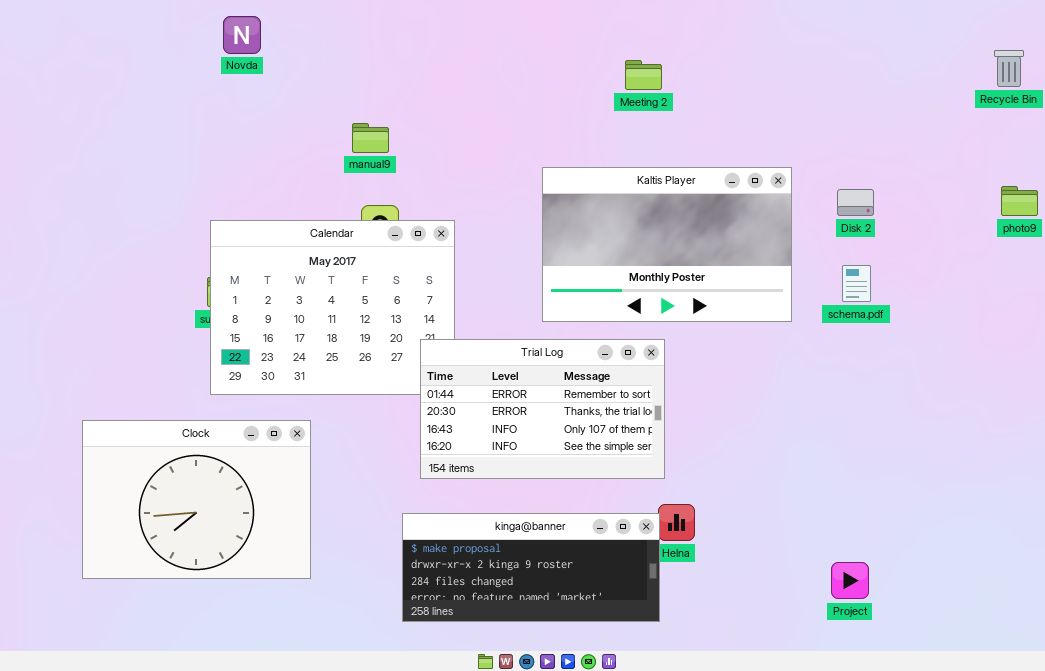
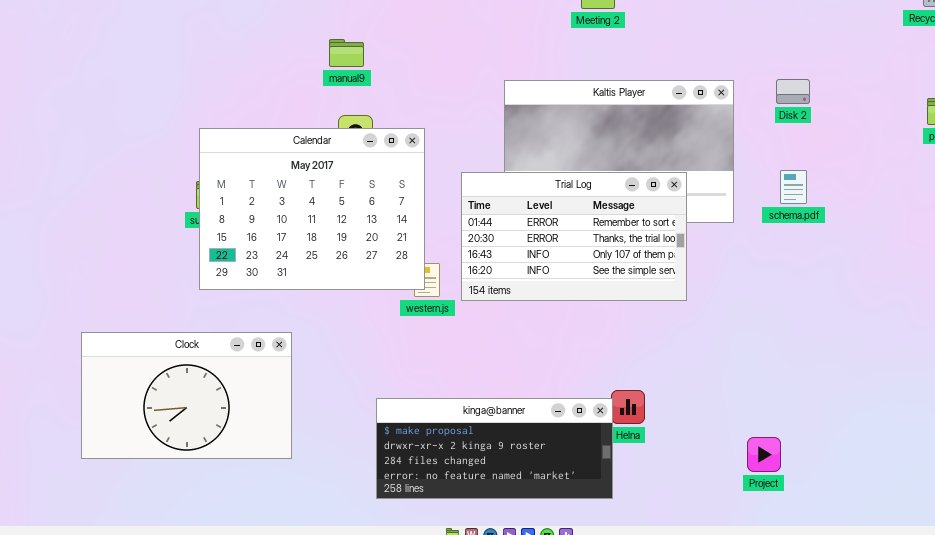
Disk 2: [837,189,874,216] -> [776,79,810,104], moved
Trial Log: [420,339,665,479] -> [461,172,687,301], moved
Clock: [82,420,311,579] -> [81,332,292,459], resized
Project: [831,562,869,599] -> [747,437,781,472], moved

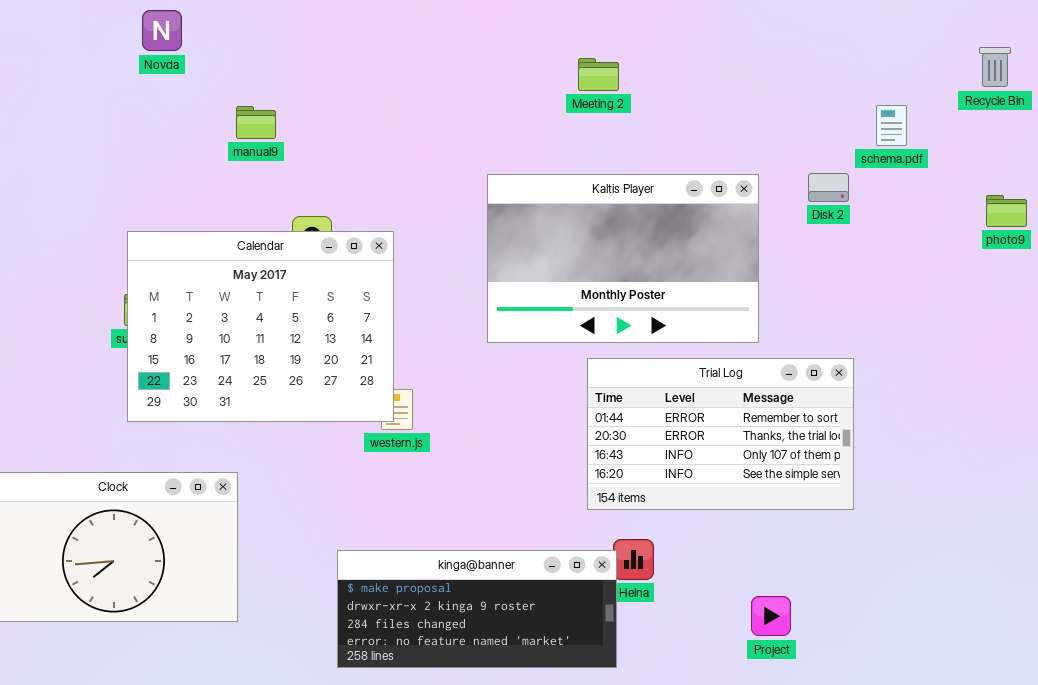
manual9: [329,39,364,67] -> [236,106,276,139], moved
schema.pdf: [780,170,807,204] -> [876,105,907,146], moved
Trial Log: [461,172,687,301] -> [587,358,854,510], moved
Project: [747,437,781,472] -> [751,596,791,636], moved

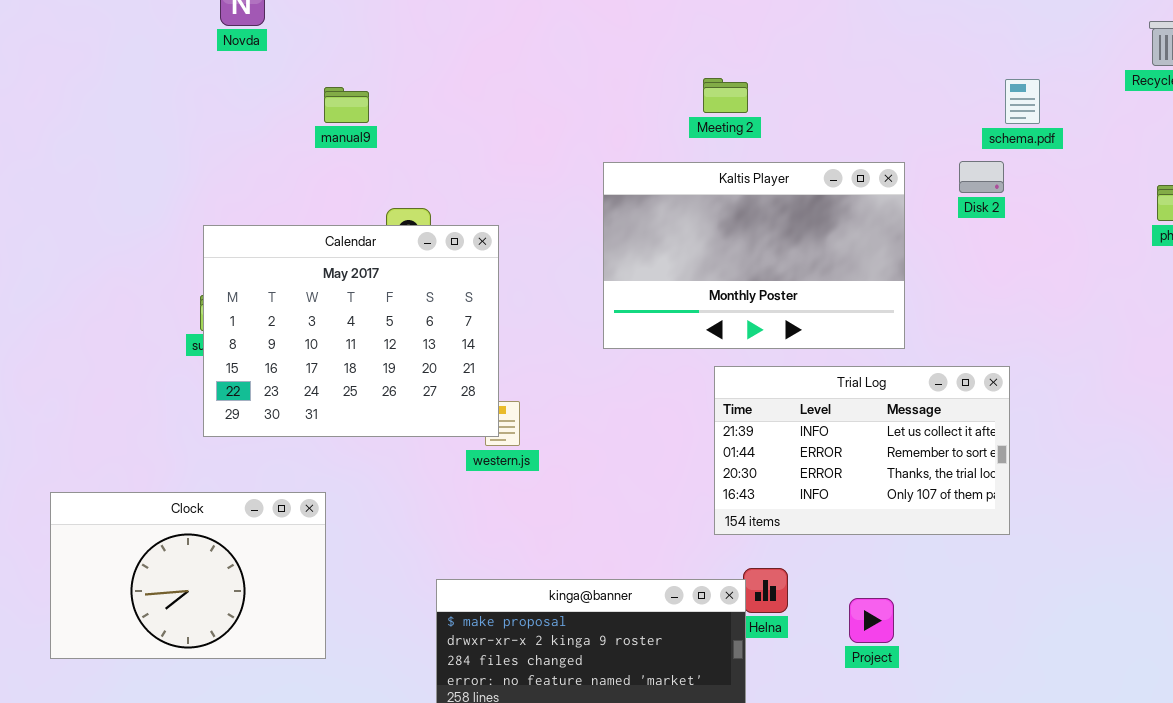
Meeting 2: [578,58,619,91] -> [703,78,748,113], moved
schema.pdf: [876,105,907,146] -> [1005,79,1040,124], moved
Trial Log: [587,358,854,510] -> [714,366,1010,535], scrolled up 1 row
Project: [751,596,791,636] -> [849,598,894,643], moved

